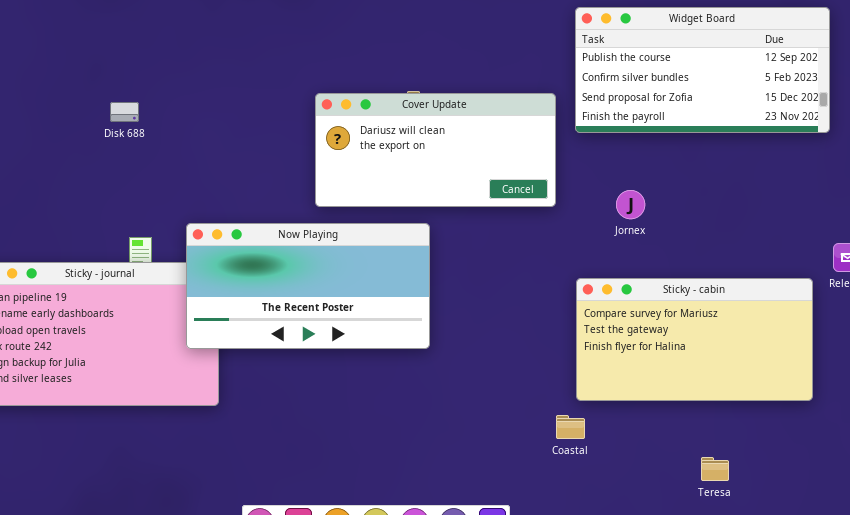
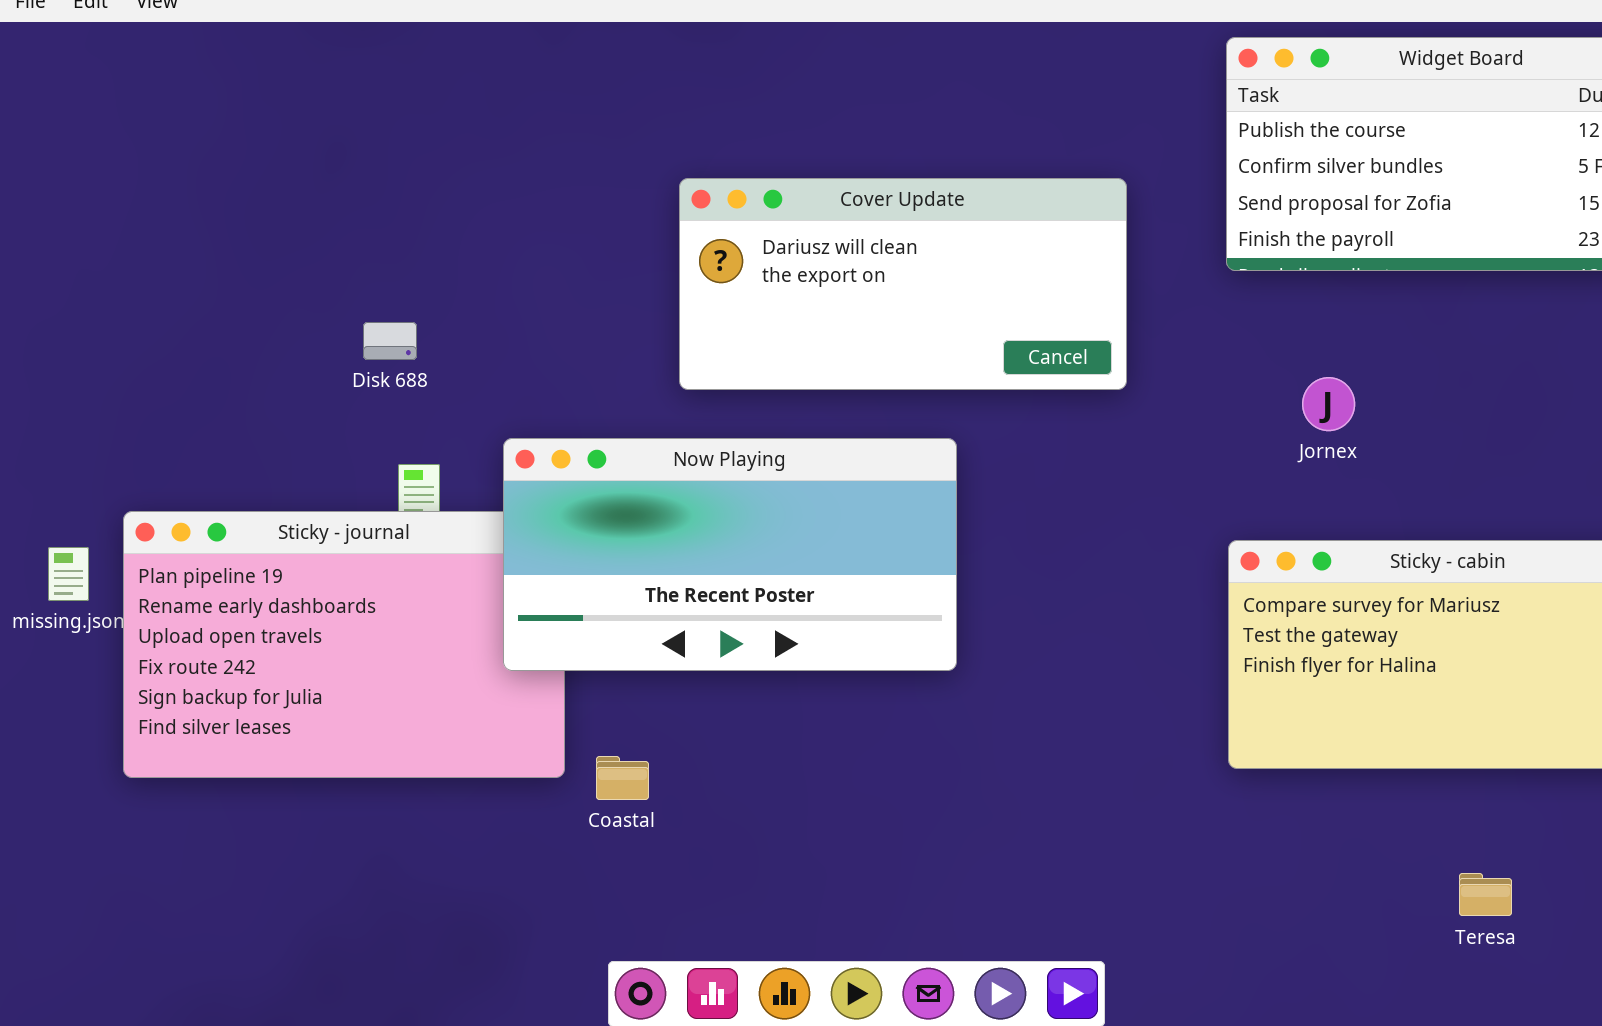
Cover Update: [315,93,556,207] -> [679,178,1127,390], moved
Disk 688: [110,102,139,122] -> [363,322,417,360], moved
Coastal: [556,415,585,439] -> [596,756,649,800], moved

